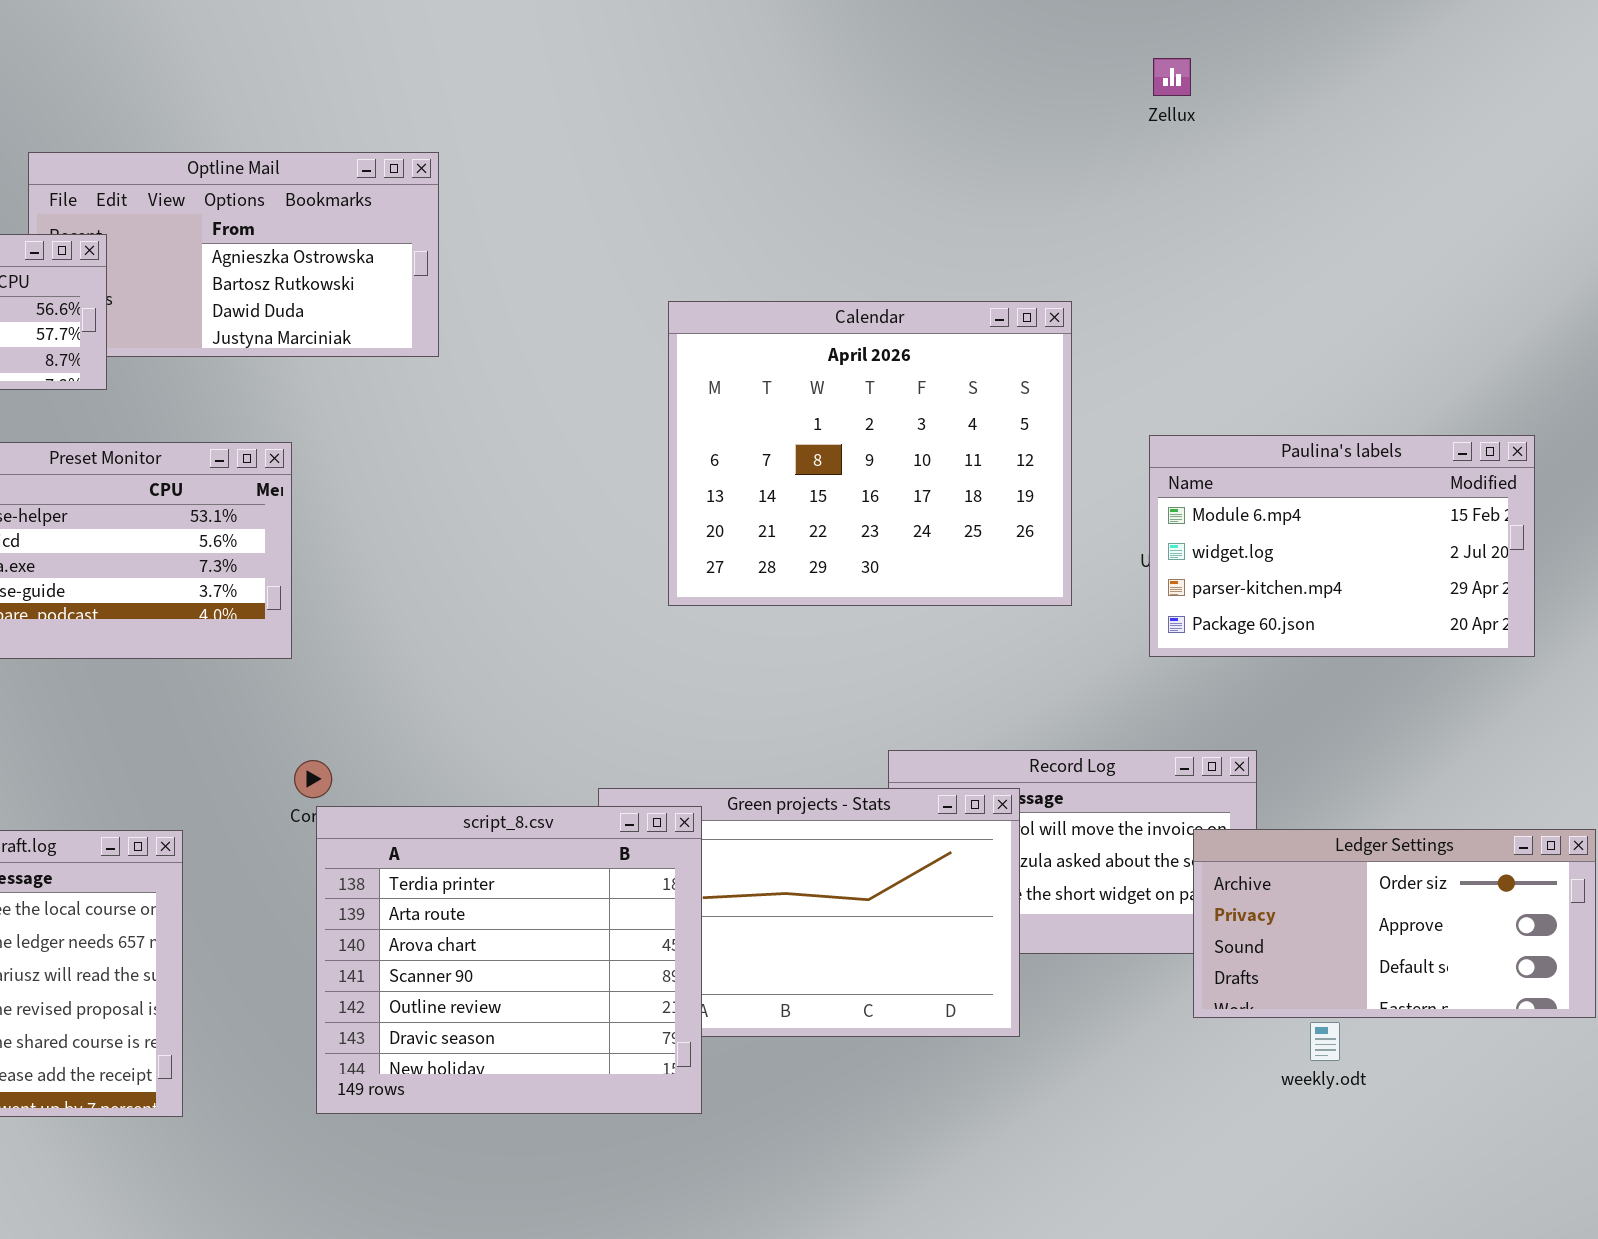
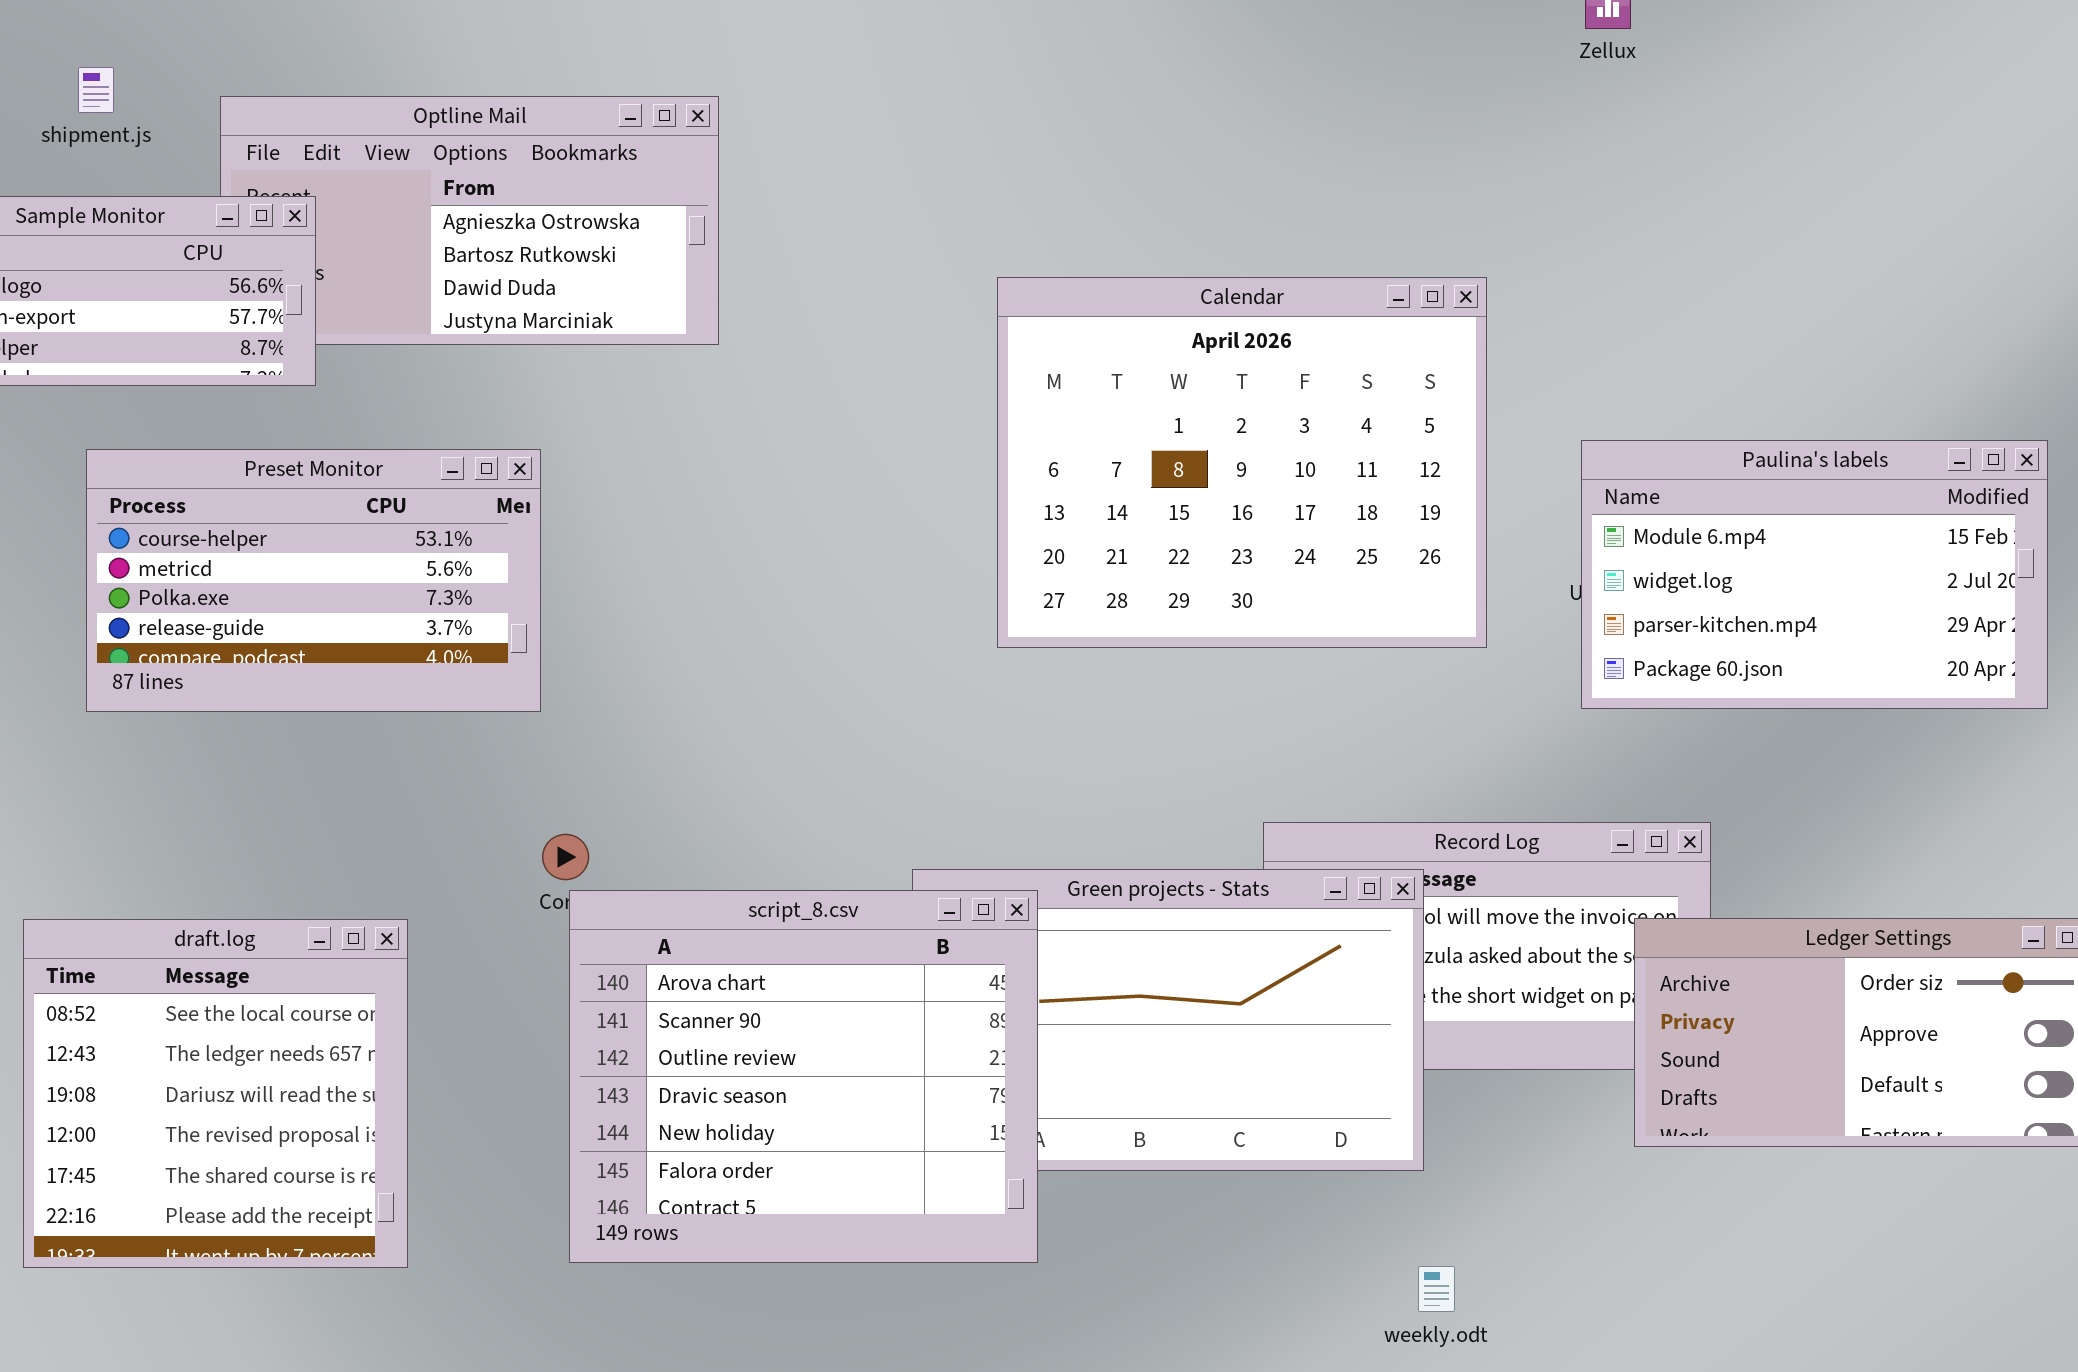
script_8.csv: [316,806,702,1114] -> [569,890,1038,1263], scrolled down 2 rows
weekly.odt: [1310,1022,1340,1061] -> [1418,1266,1455,1312], moved

